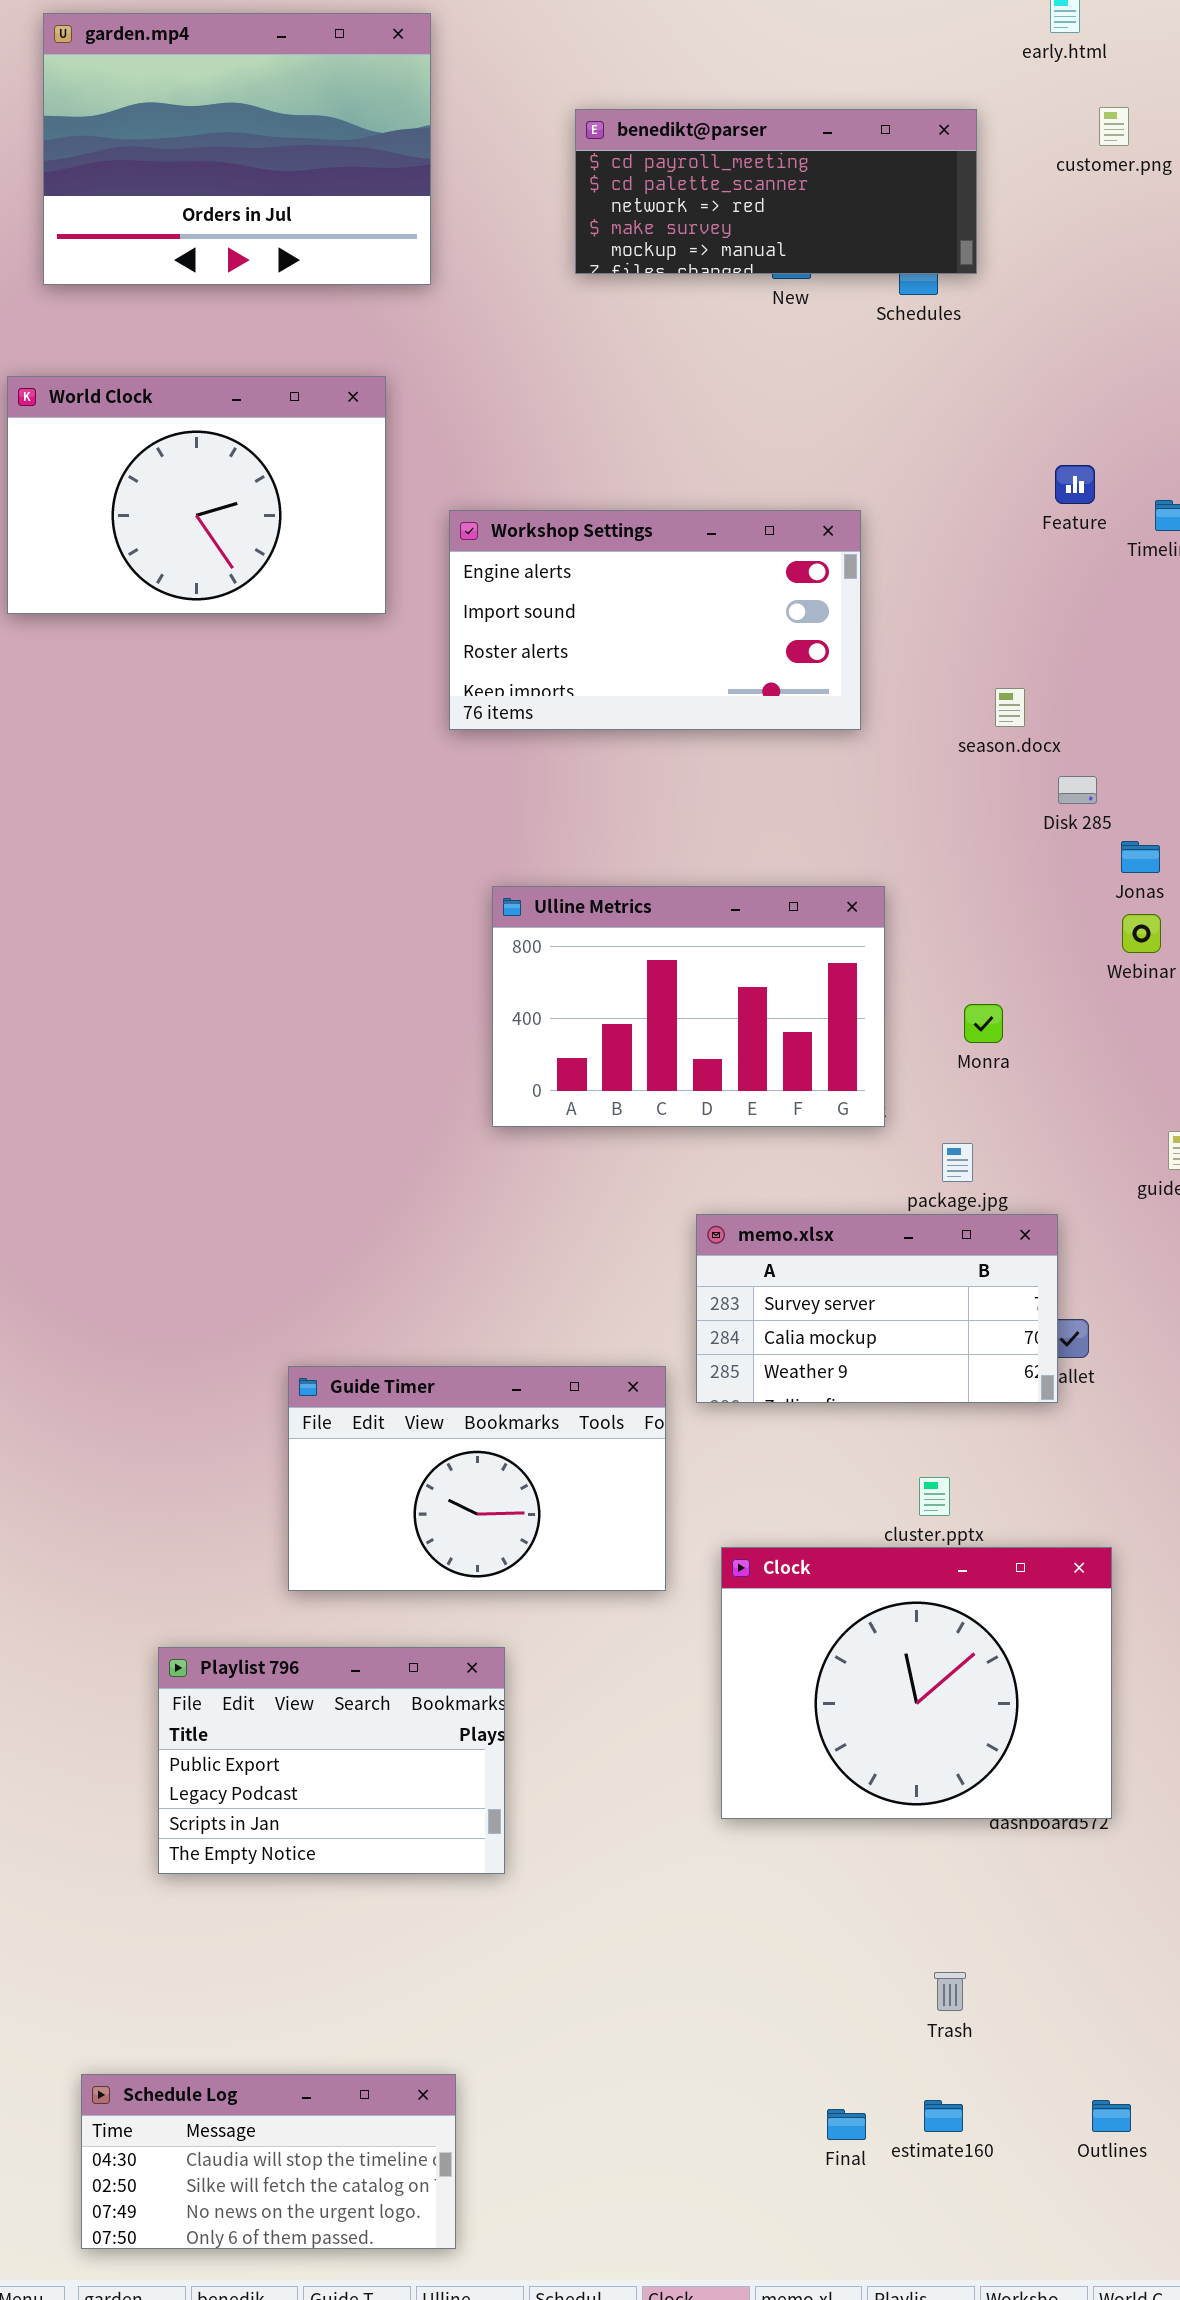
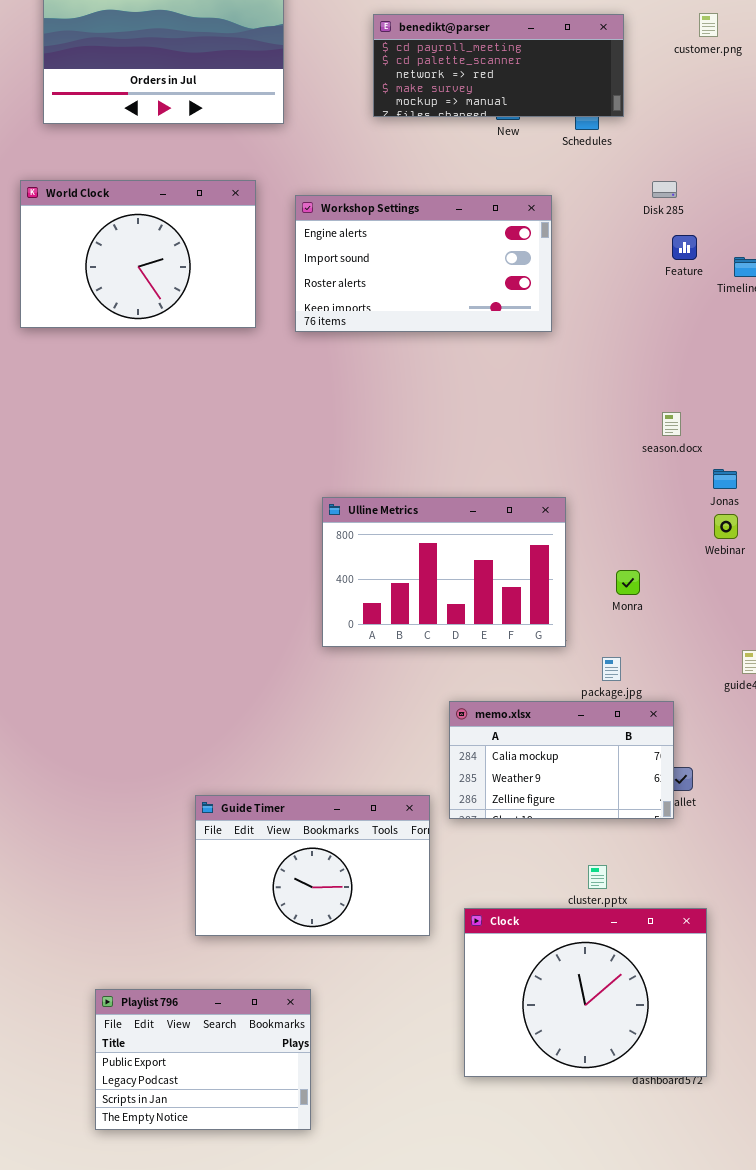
Workshop Settings: [449,510,861,730] -> [295,195,552,332], moved
season.docx: [995,688,1025,727] -> [662,412,681,436], moved
Disk 285: [1058,776,1097,804] -> [652,181,677,198], moved
memo.xlsx: [696,1214,1058,1403] -> [449,701,674,819], scrolled down 1 row
Playlist 796: [158,1647,505,1874] -> [95,989,311,1130], moved

